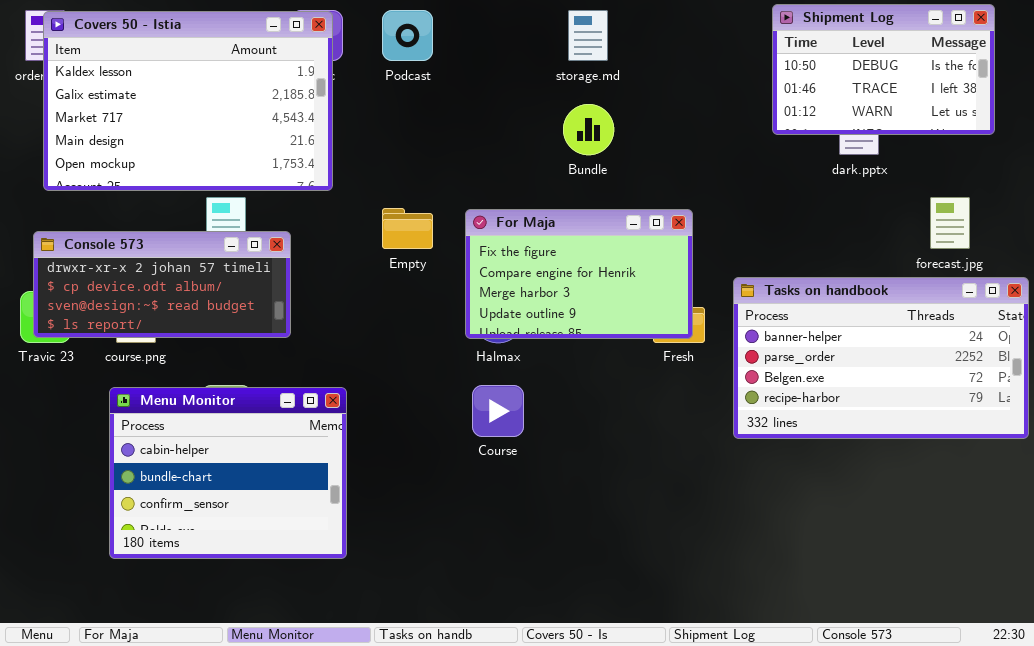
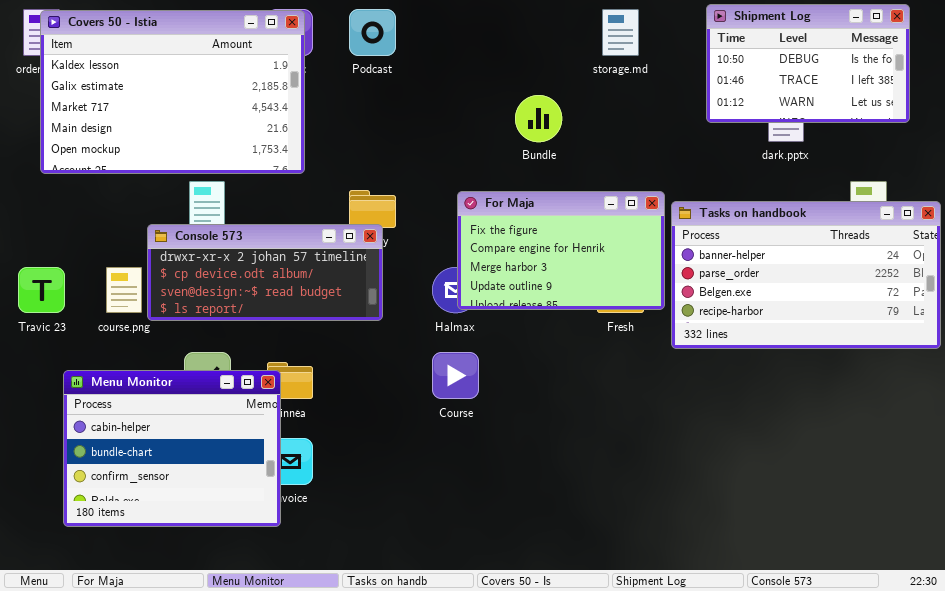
storage.md: [568,10,608,61] -> [602,9,639,56], moved
For Maja: [465,209,693,339] -> [457,191,665,310], moved
Console 573: [33,231,291,338] -> [147,224,383,321], moved
Tasks on handbook: [733,277,1029,439] -> [671,201,941,349], moved
Menu Monitor: [109,387,347,559] -> [63,370,281,527], moved

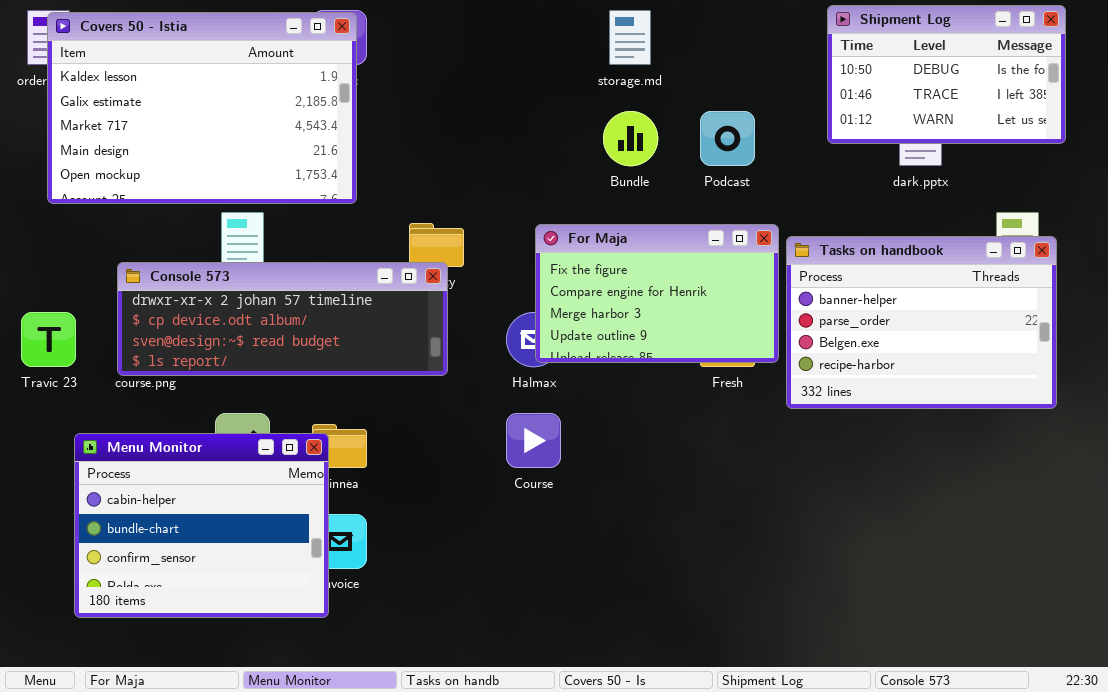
Podcast: [349,9,396,56] -> [700,111,755,166], moved
storage.md: [602,9,639,56] -> [609,10,651,65], moved
Tasks on handbook: [671,201,941,349] -> [786,236,1057,409], resized
Console 573: [147,224,383,321] -> [117,262,448,376], resized

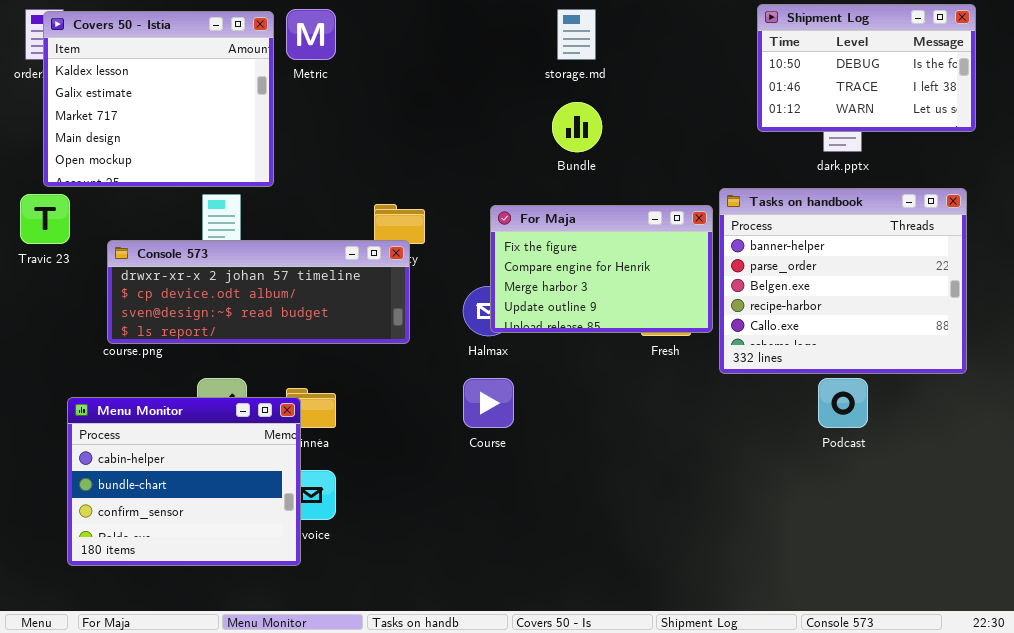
Covers 50 - Istia: [47,12,357,204] -> [43,11,274,187], resized
Podcast: [700,111,755,166] -> [818,378,868,428], moved
Tasks on handbook: [786,236,1057,409] -> [719,188,967,374], resized
Travic 23: [21,312,76,367] -> [20,194,70,244], moved

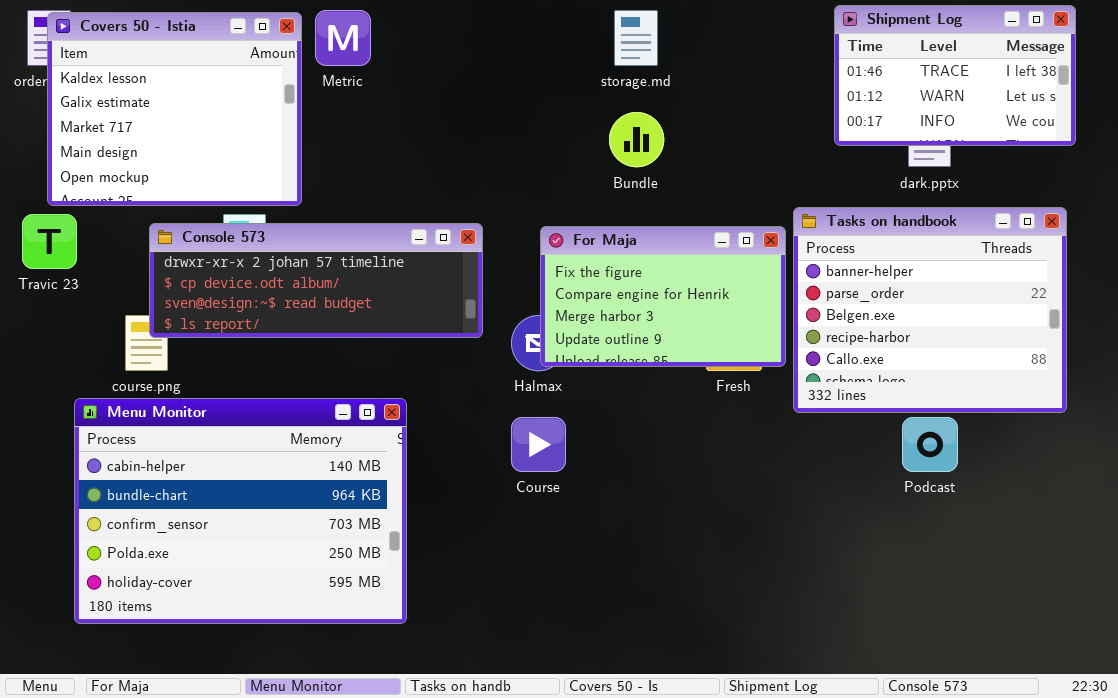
Shipment Log: [757,4,976,132] -> [834,5,1076,146], scrolled down 1 row
Console 573: [107,240,410,344] -> [149,223,483,338], moved
Menu Monitor: [67,397,301,566] -> [74,398,407,624], resized

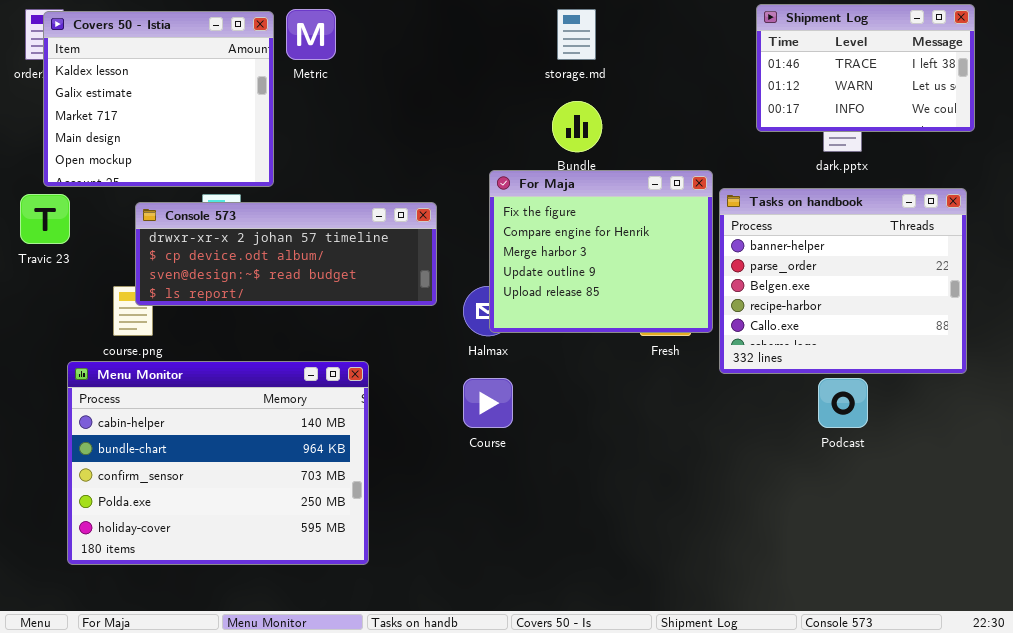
For Maja: [540,226,786,367] -> [489,170,713,333], resized

